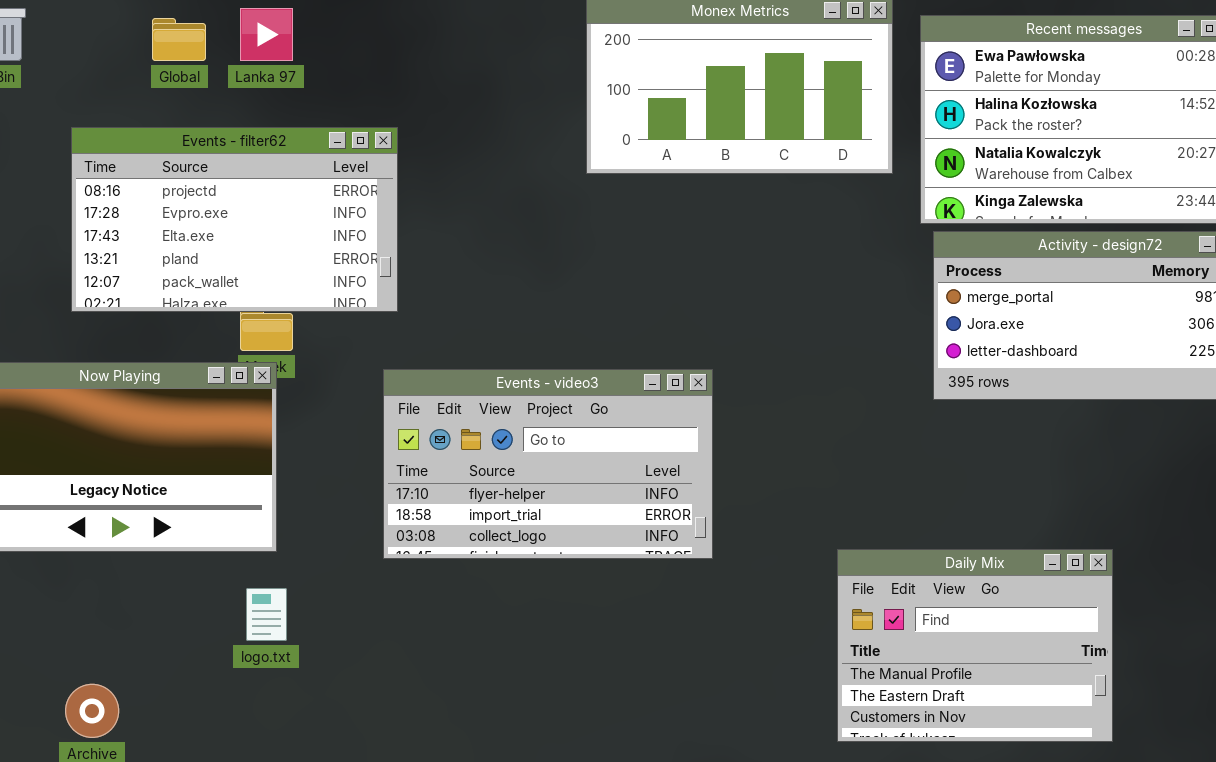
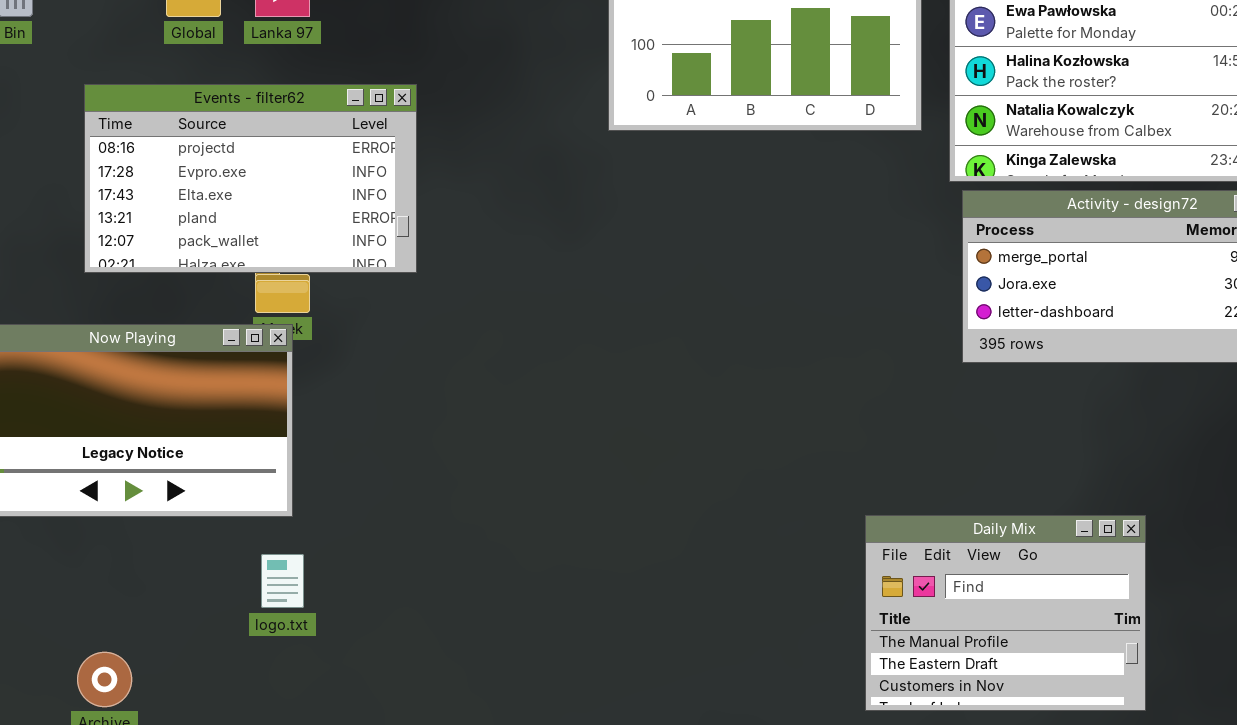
Events - video3: [383,369,713,559] -> none, closed

